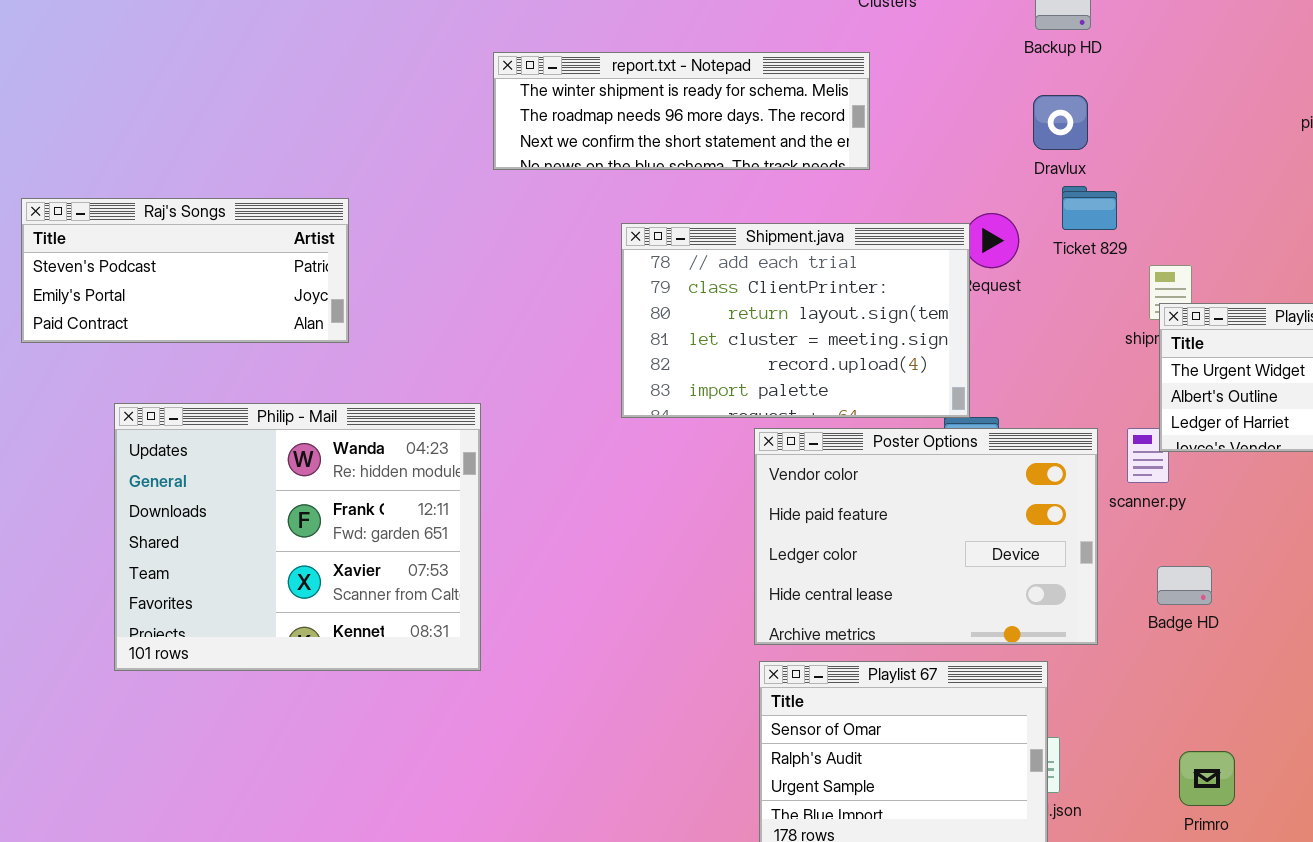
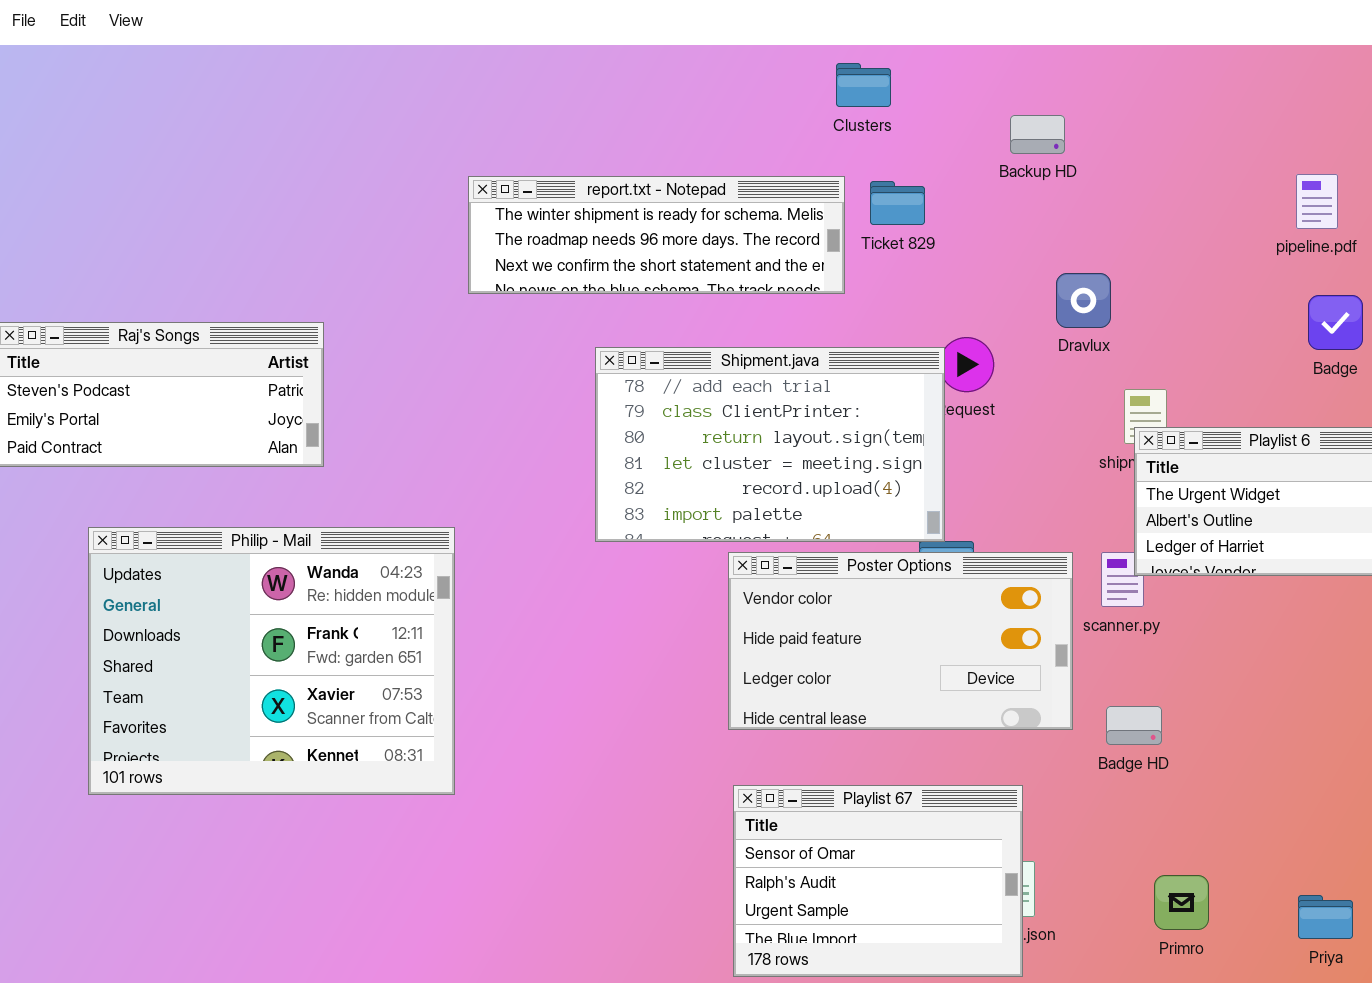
Dravlux: [1033,95,1088,150] -> [1056,273,1111,328], moved
Ticket 829: [1062,186,1117,230] -> [870,181,925,225], moved
Poster Options: [754,428,1098,645] -> [728,552,1073,730], resized
Badge HD: [1157,566,1212,605] -> [1106,706,1162,745], moved

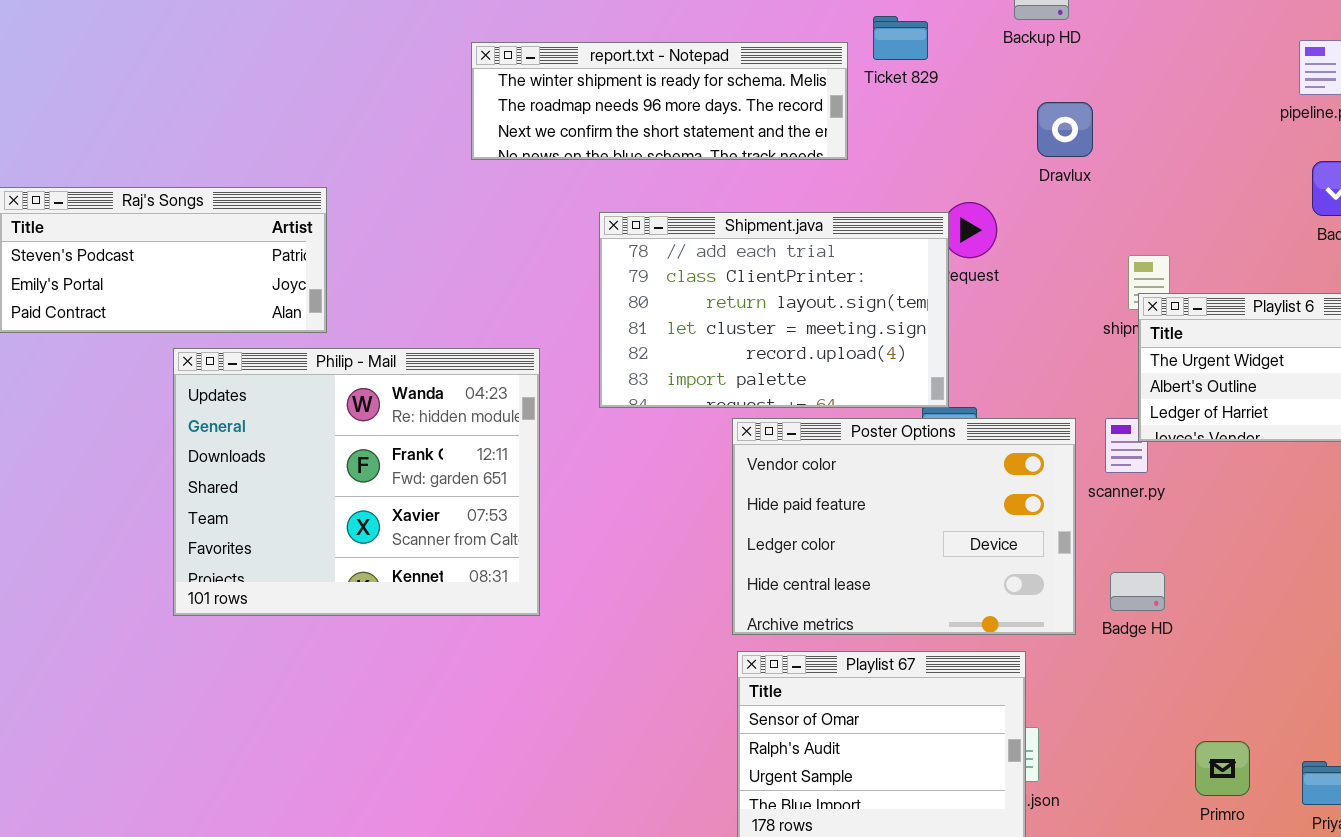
Ticket 829: [870,181,925,225] -> [873,16,928,60], moved
Dravlux: [1056,273,1111,328] -> [1037,102,1093,157], moved
Philip - Mail: [88,527,455,795] -> [173,348,540,616], moved
Poster Options: [728,552,1073,730] -> [732,418,1076,635], resized
Primro: [1154,875,1209,930] -> [1195,741,1250,796], moved

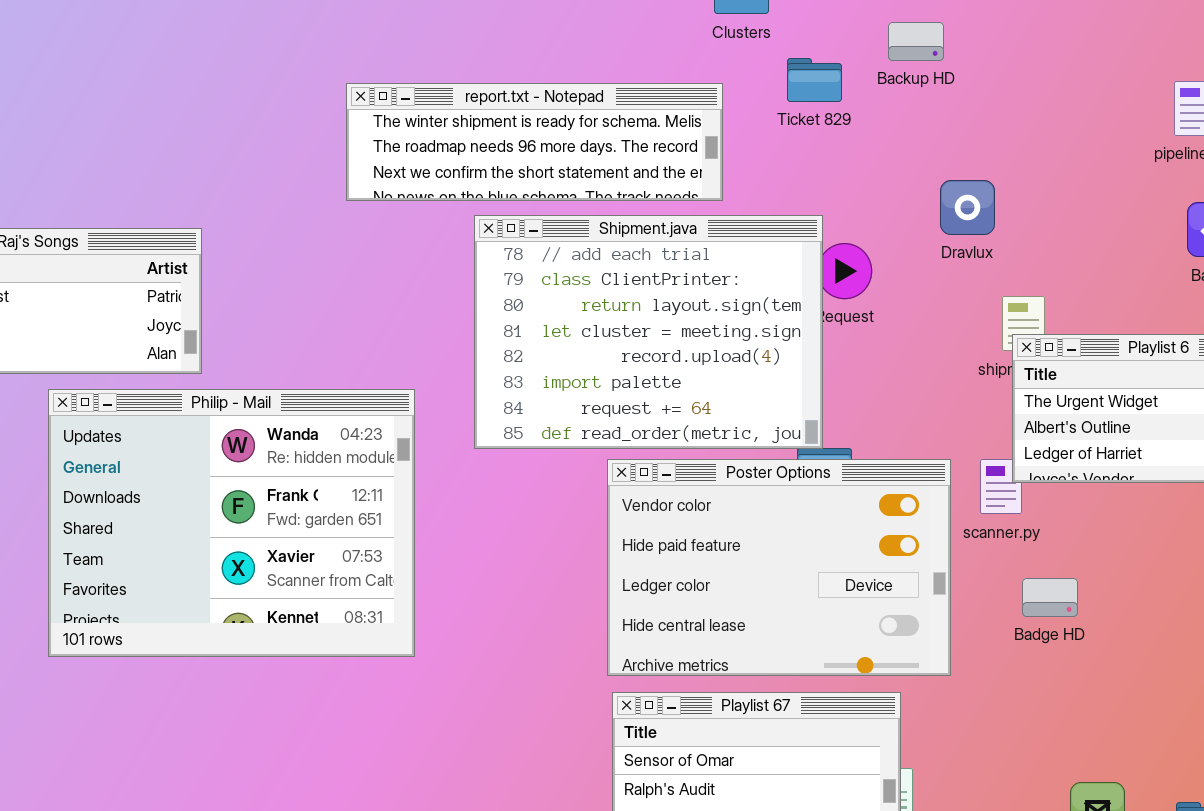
Ticket 829: [873,16,928,60] -> [787,58,842,102], moved
Dravlux: [1037,102,1093,157] -> [940,180,995,235], moved
Shipment.java: [599,212,949,408] -> [474,215,823,449], resized
Badge HD: [1110,572,1165,611] -> [1022,578,1078,617], moved

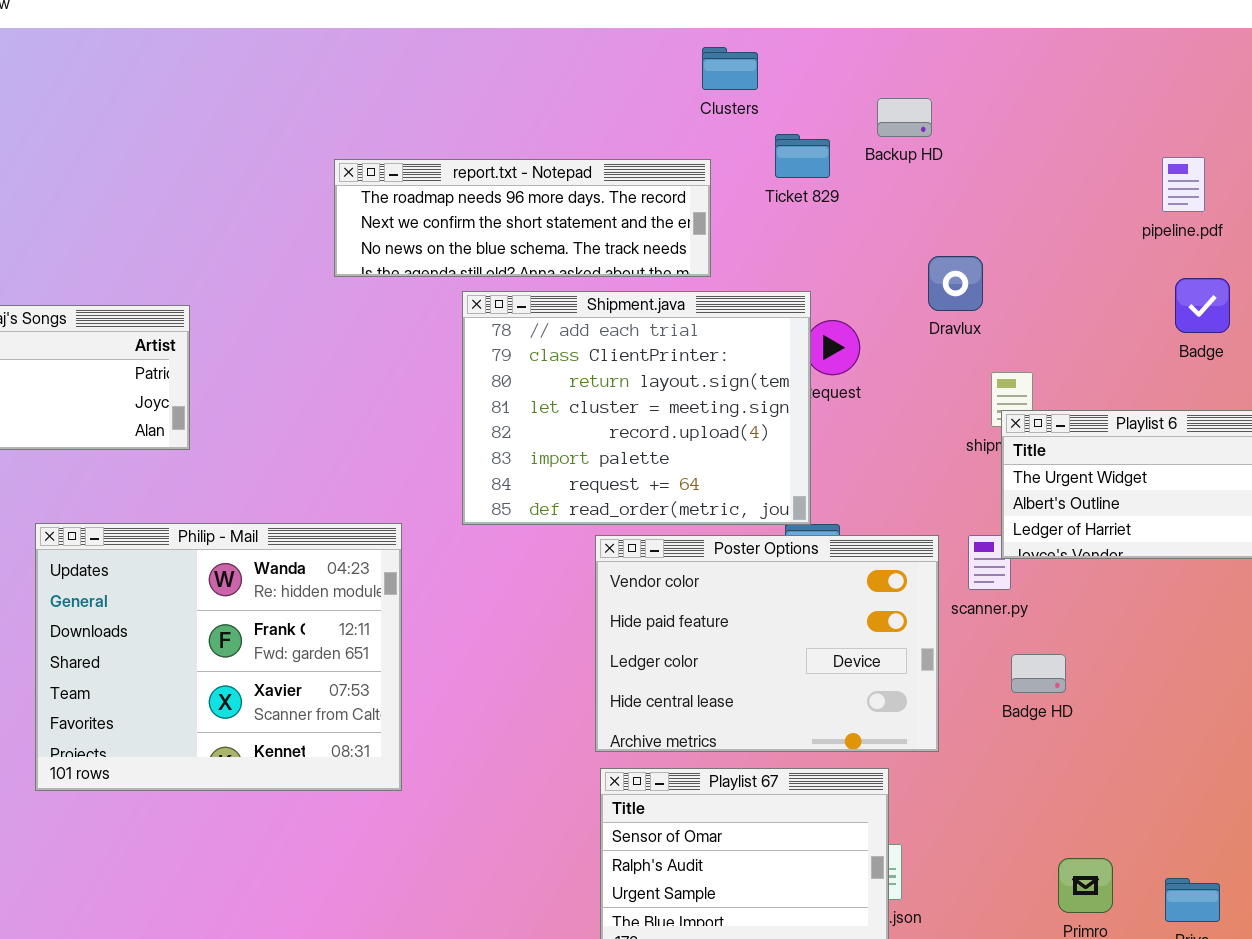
report.txt - Notepad: [346,83,723,201] -> [334,159,711,277], scrolled down 1 row
Philip - Mail: [48,389,415,657] -> [35,523,402,791], moved

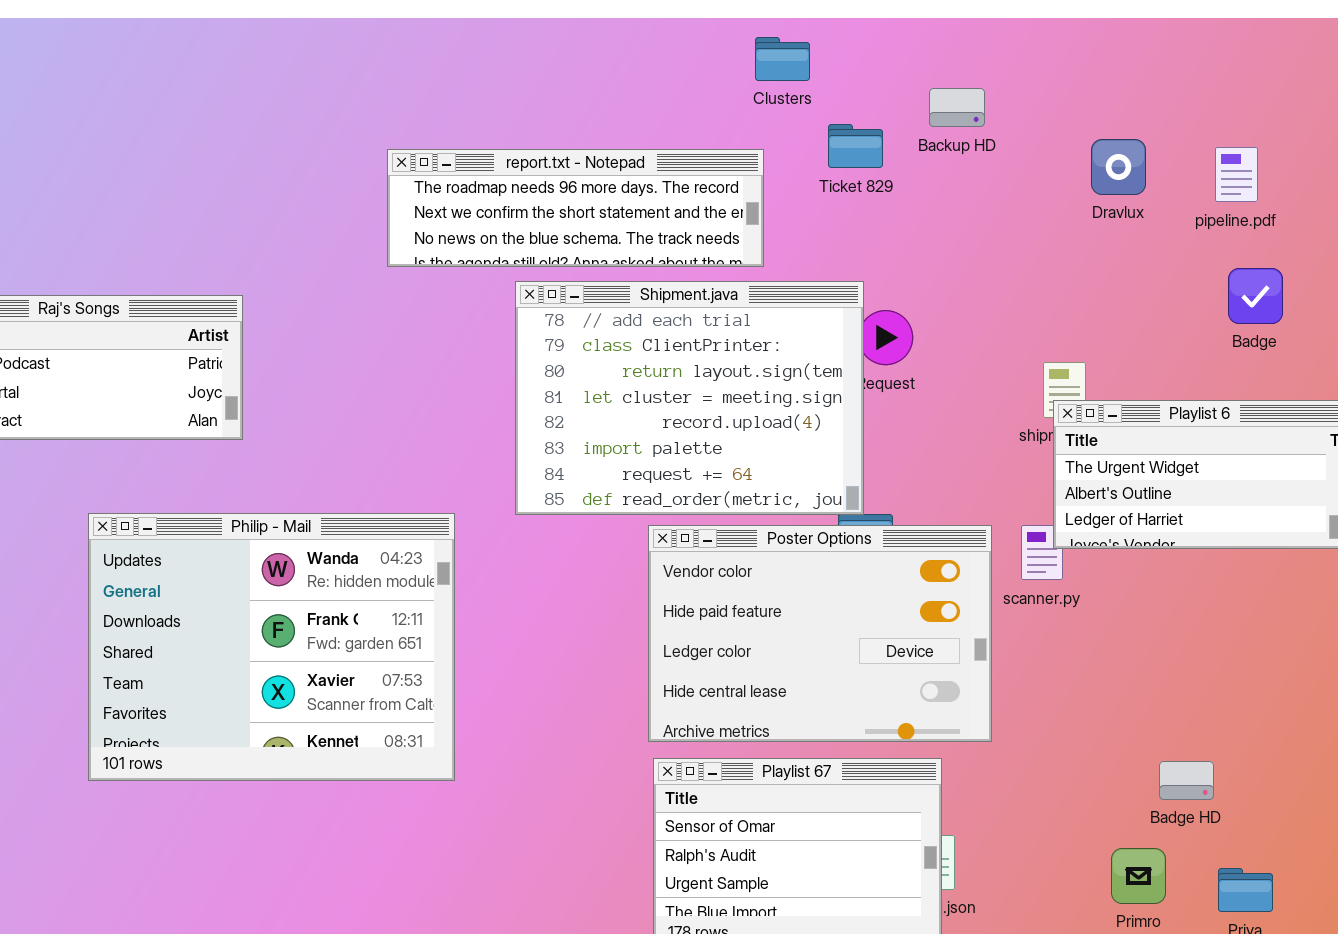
Dravlux: [928,256,983,311] -> [1091,139,1146,195], moved
Badge HD: [1011,654,1066,693] -> [1159,761,1214,800], moved

